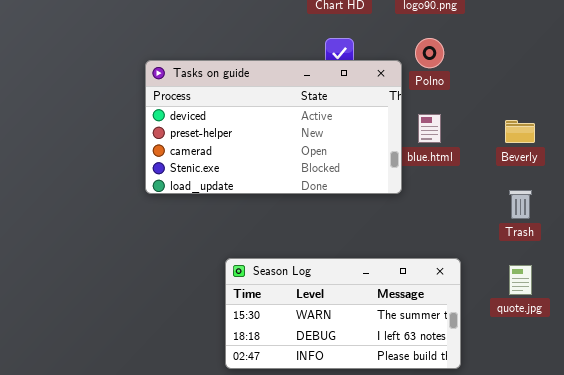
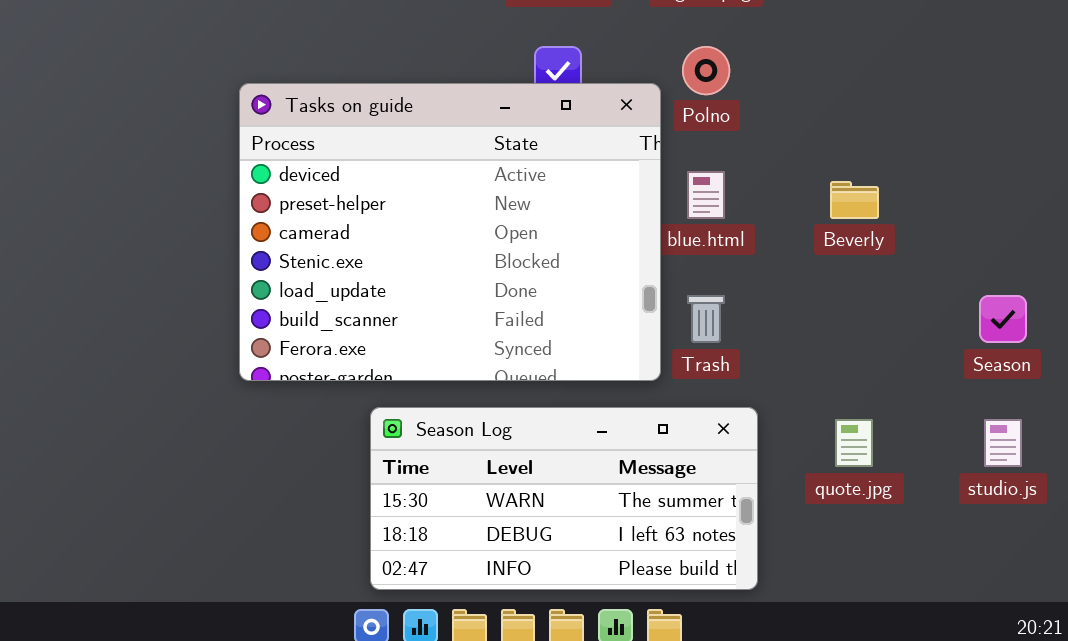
Tasks on guide: [145,60,402,194] -> [239,83,661,381], resized
Trash: [509,190,532,219] -> [687,295,725,343], moved

